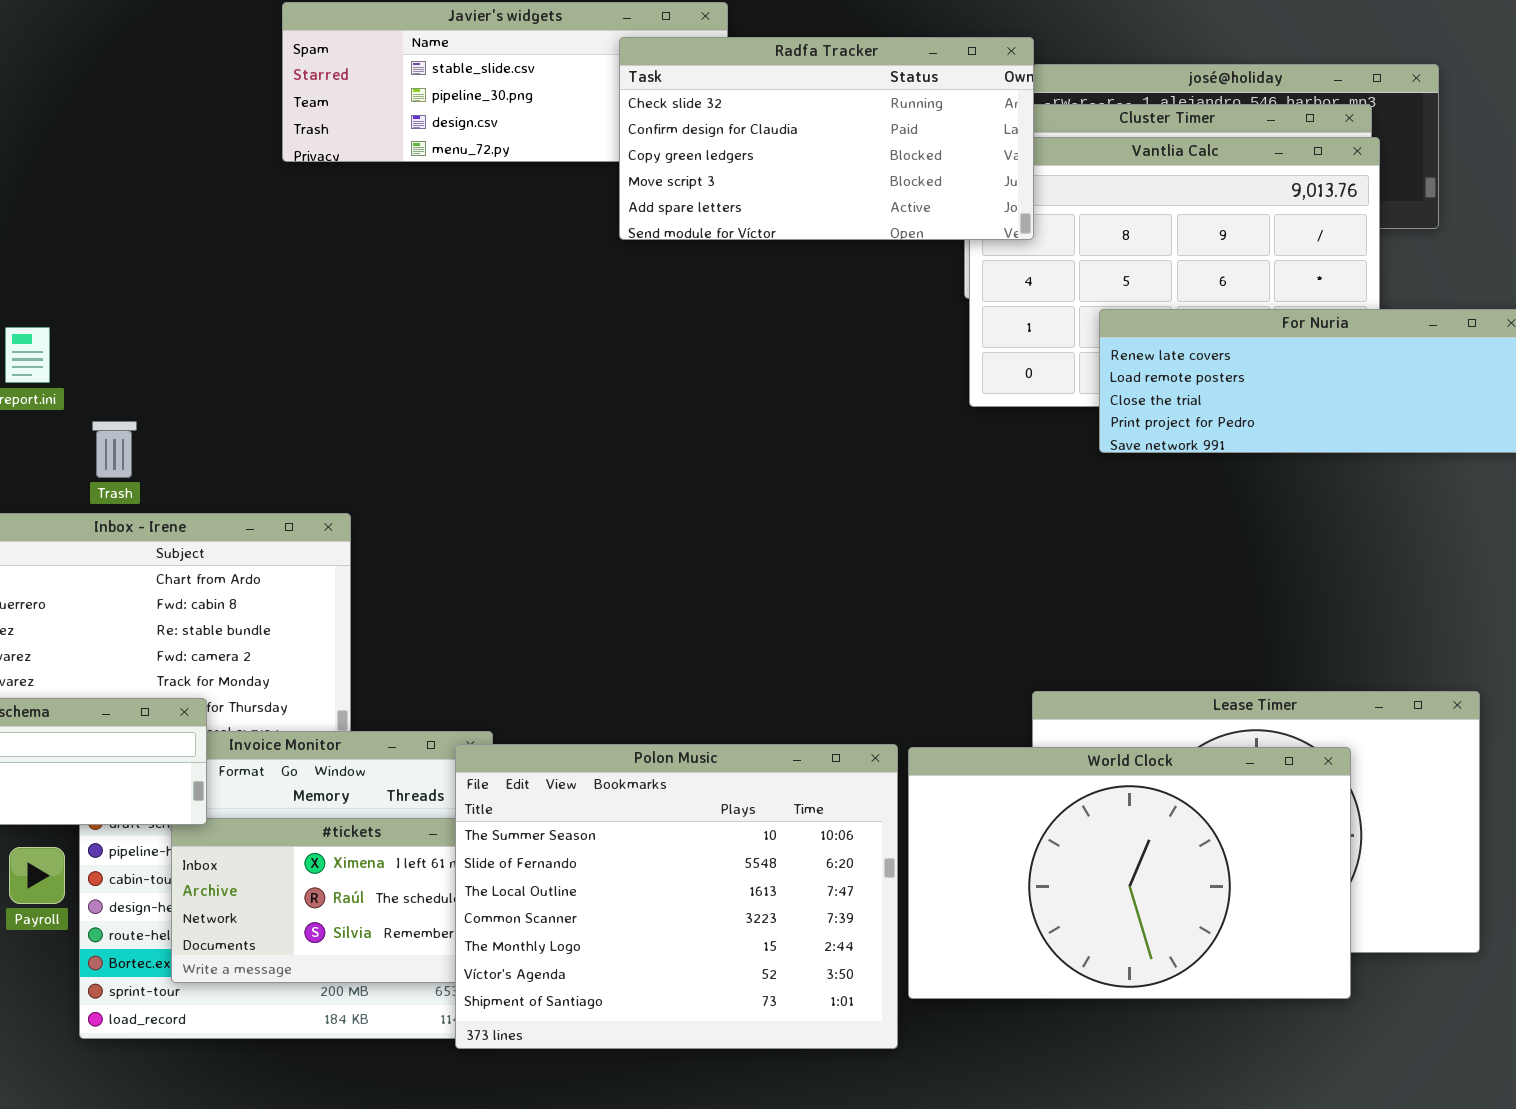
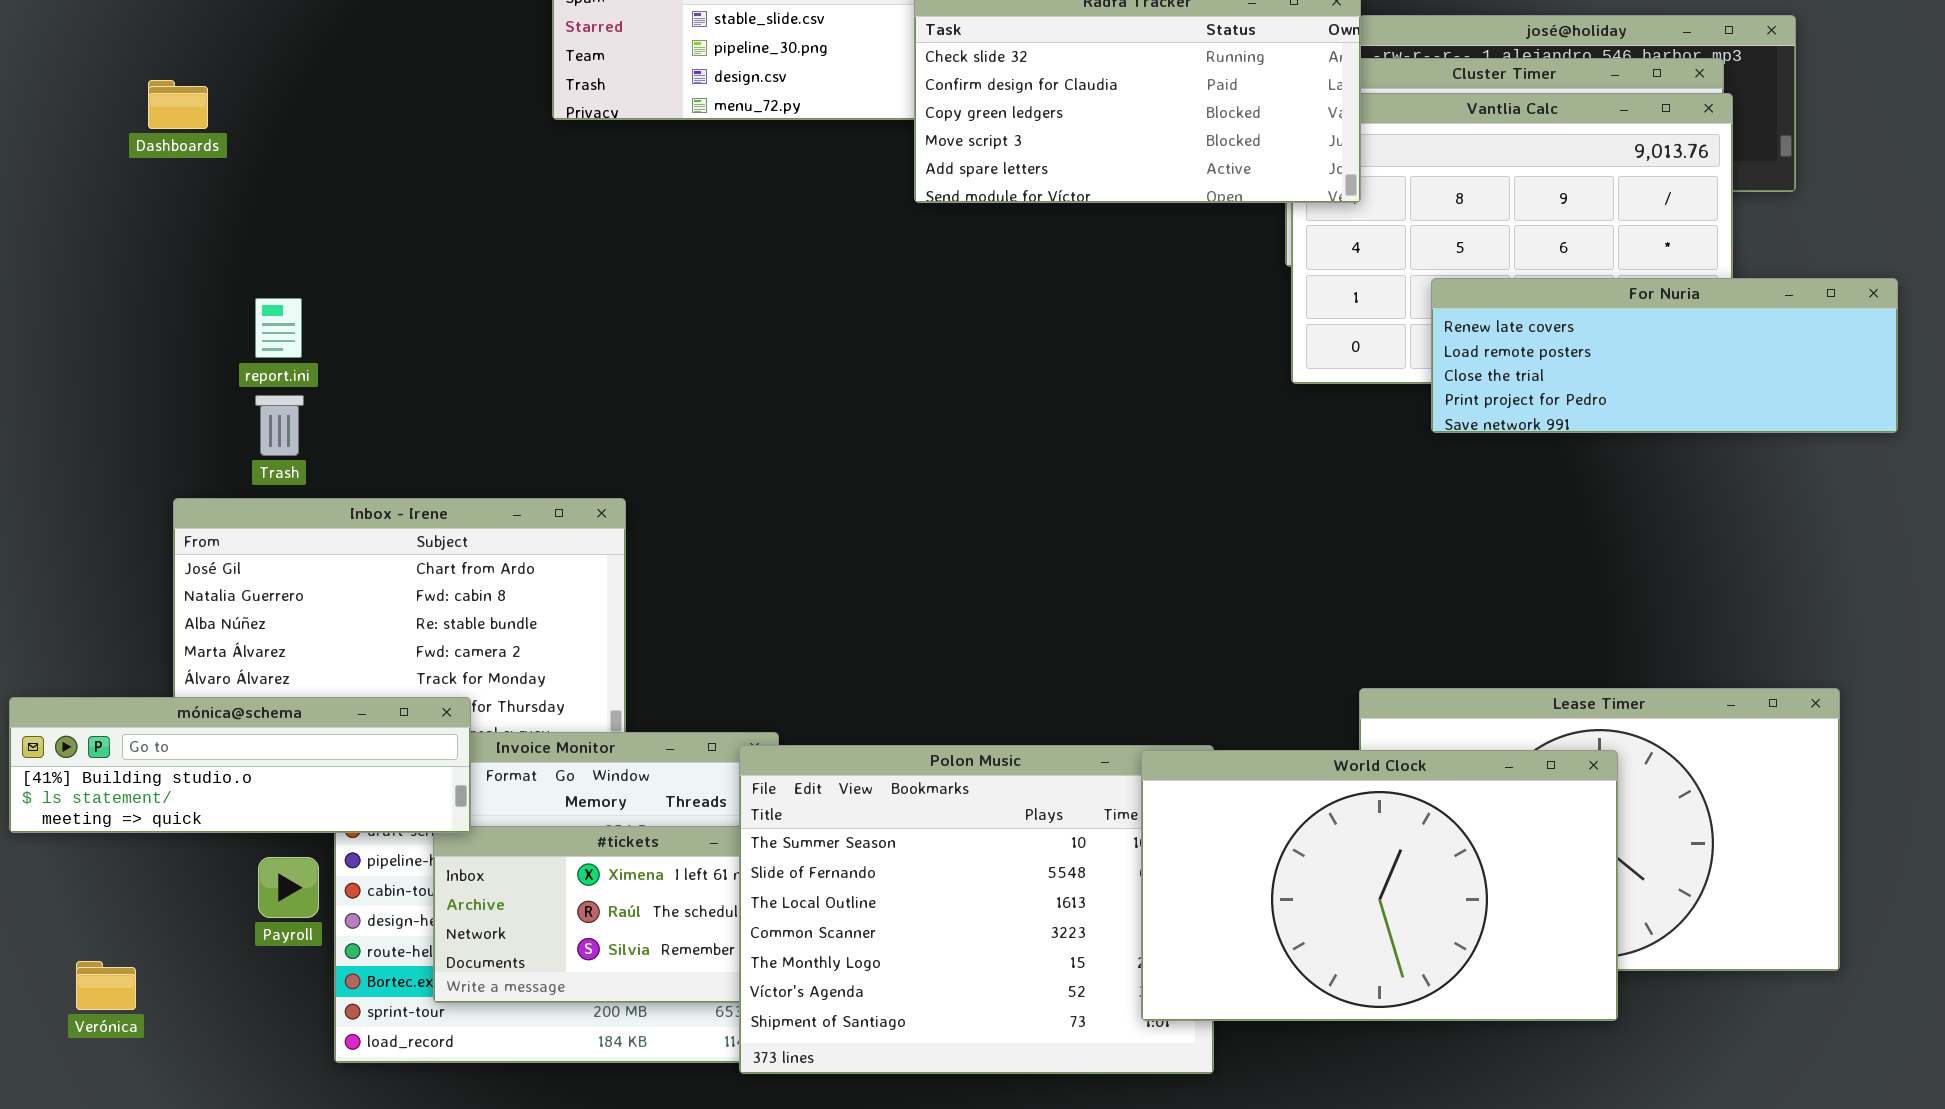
Trash: [92,421,137,478] -> [255,395,304,456], moved
World Clock: [908,747,1351,999] -> [1141,750,1618,1021], moved

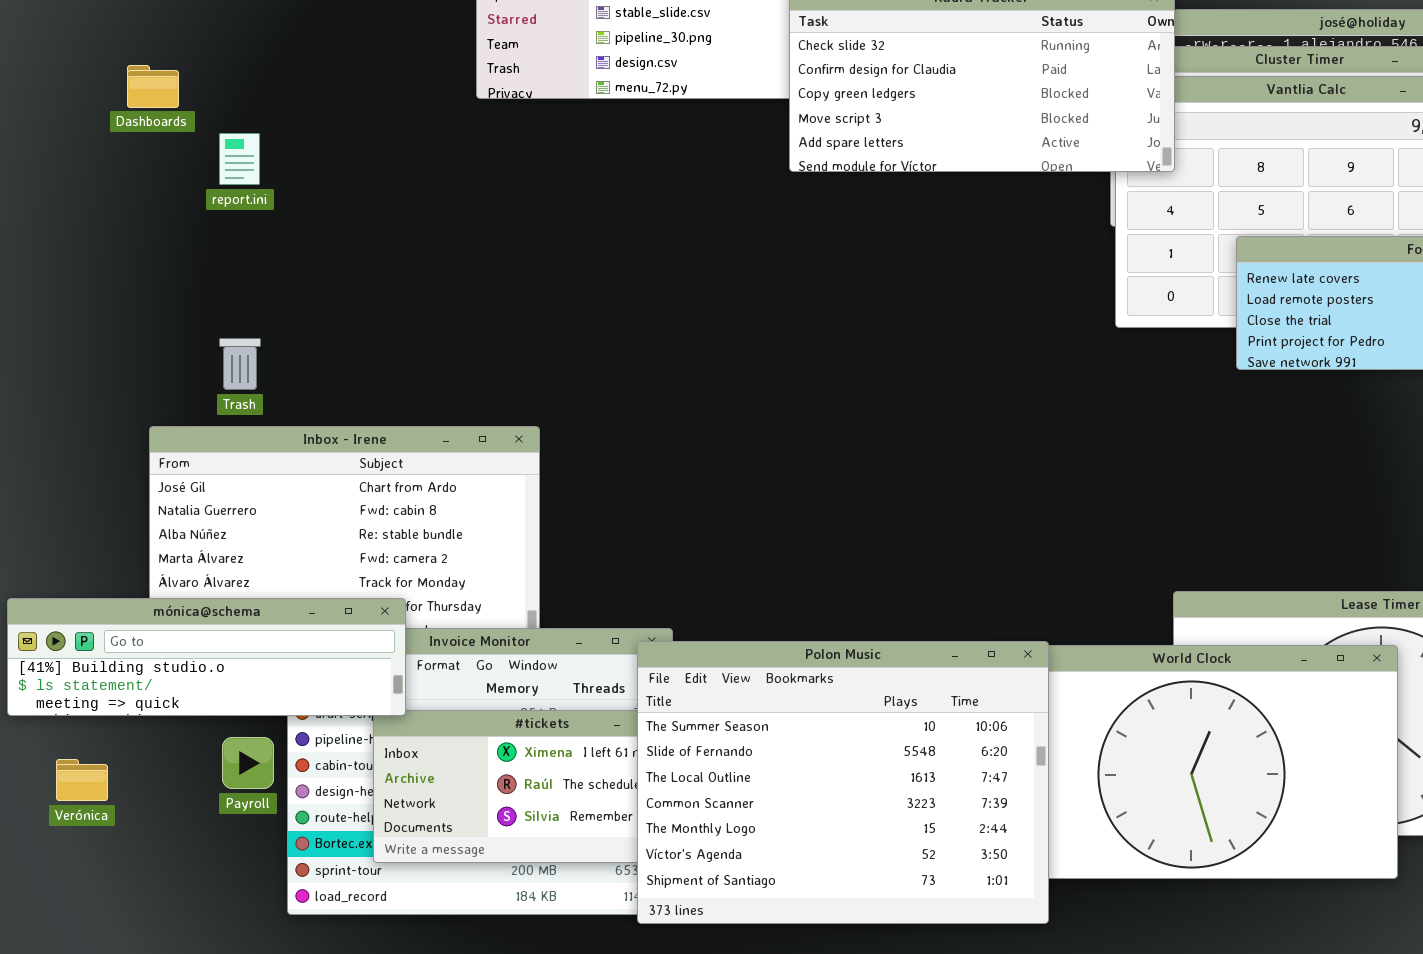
report.ini: [255,298,302,358] -> [219,133,260,185], moved
Polon Music: [739,745,1214,1074] -> [637,641,1049,924], raised
Verónica: [76,961,136,1010] -> [56,759,108,801], moved

